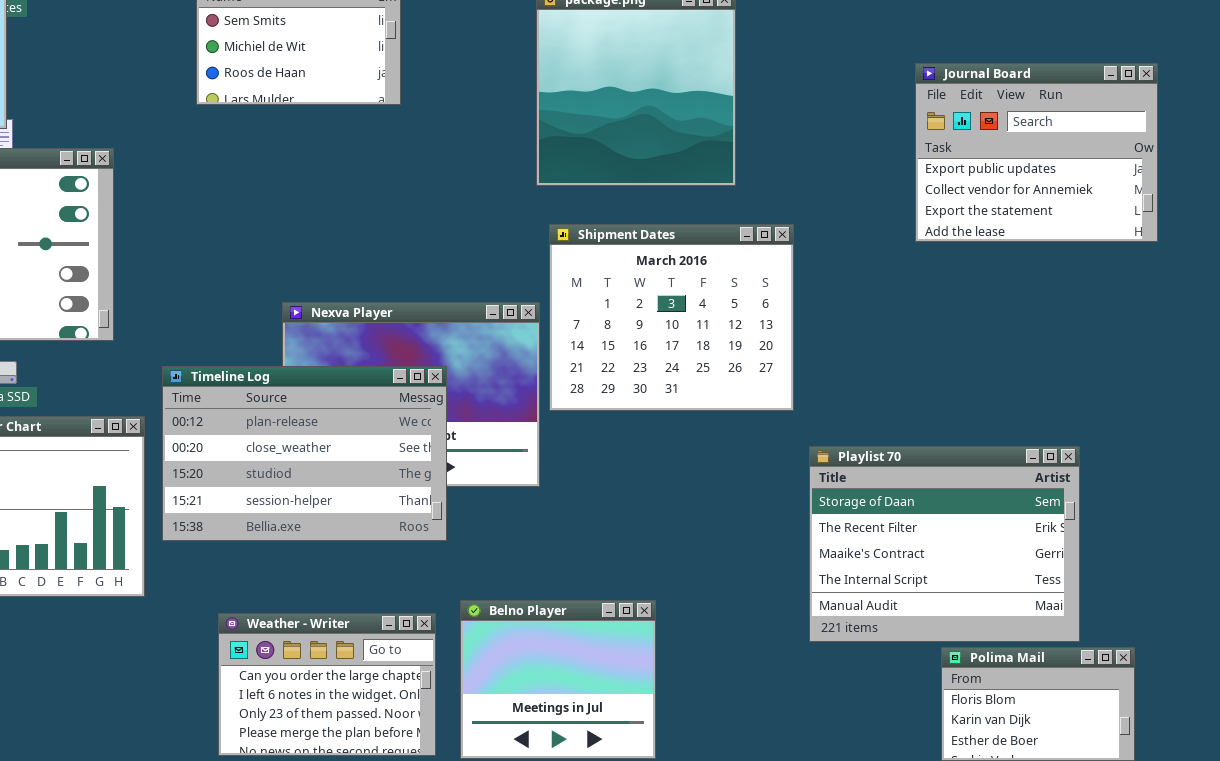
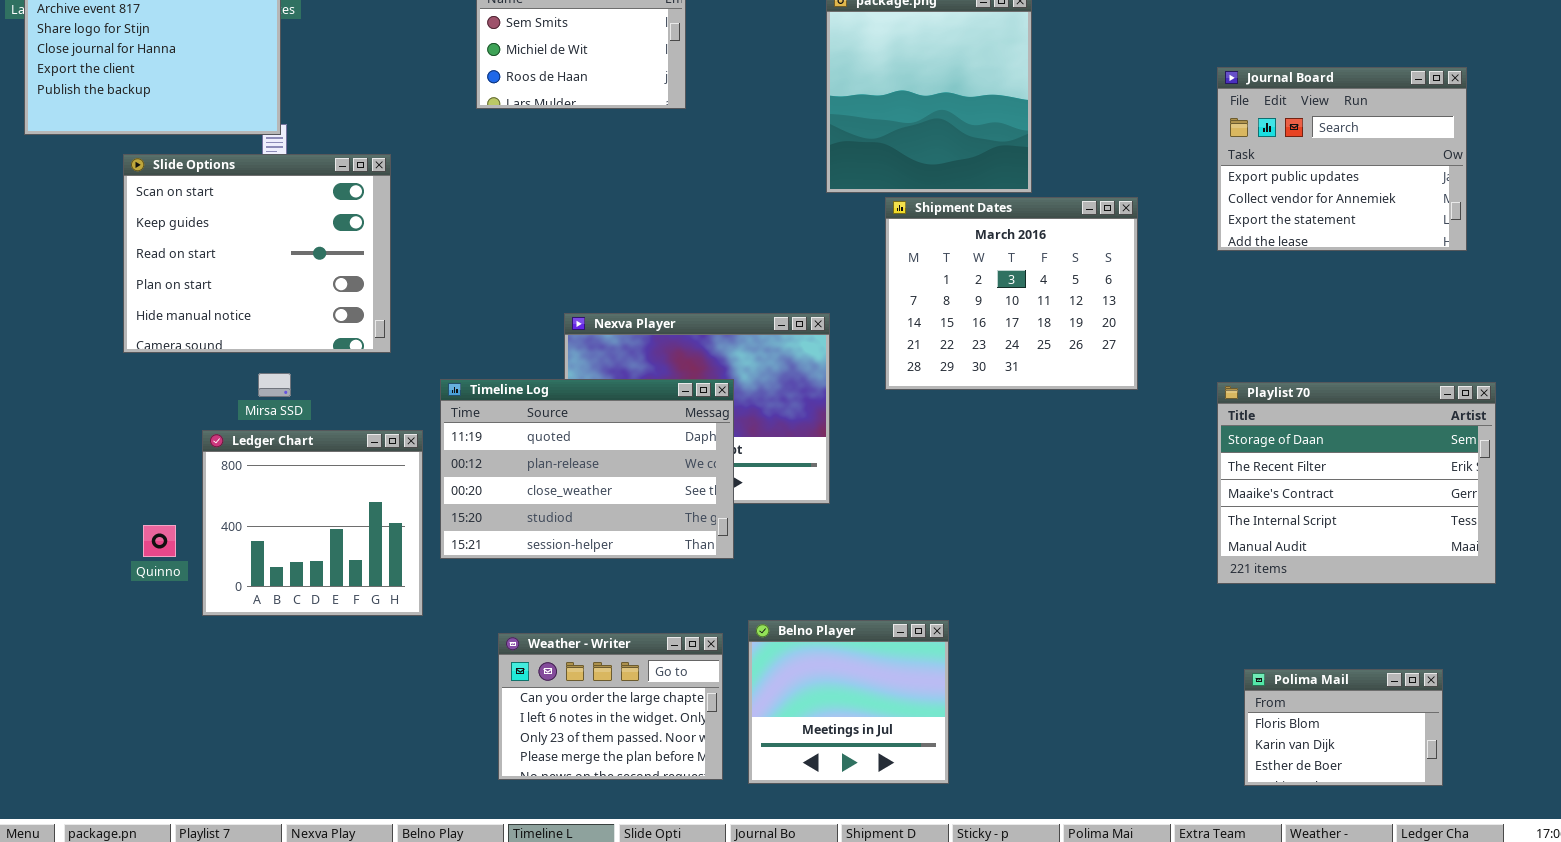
Shipment Dates: [549,224,794,411] -> [885,197,1138,390], moved
Timeline Log: [162,366,447,541] -> [440,379,734,559], scrolled up 1 row
Playlist 70: [809,446,1080,642] -> [1217,382,1496,584], moved

